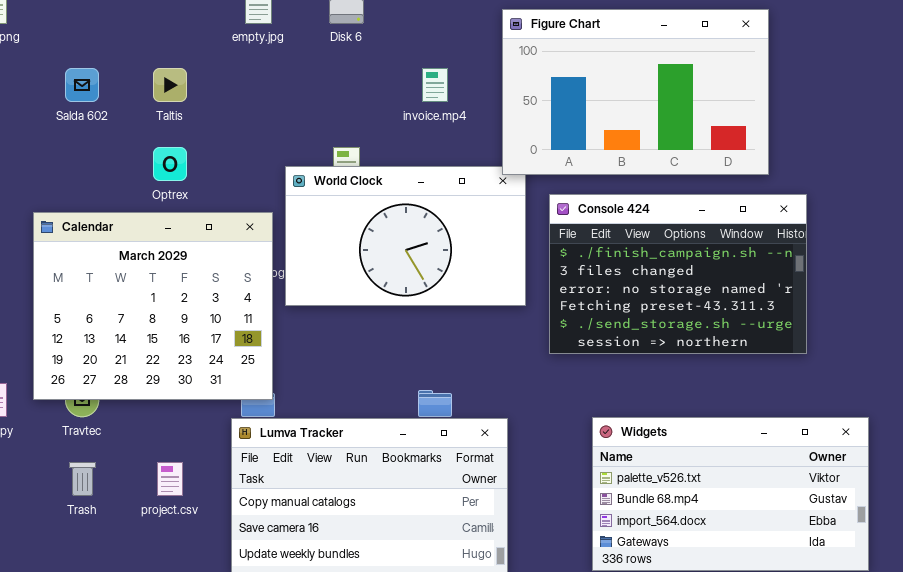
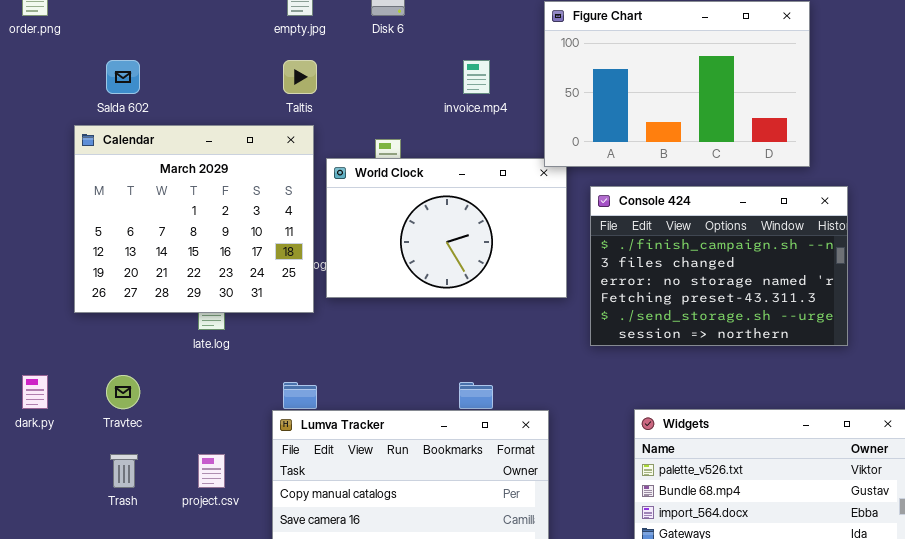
Taltis: [153,68,187,102] -> [283,60,317,94], moved
Calendar: [33,212,273,400] -> [74,125,314,313], moved

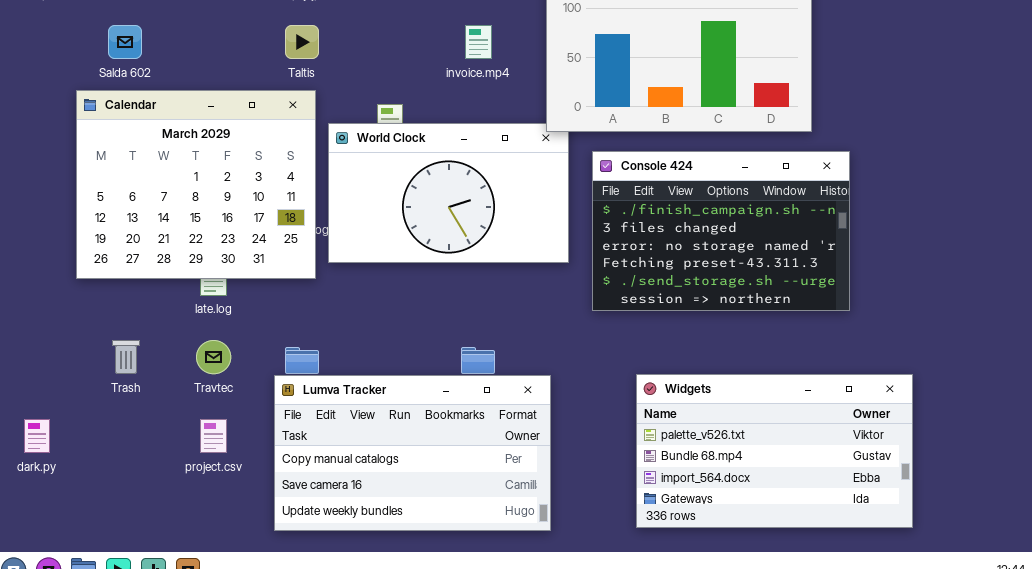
dark.py: [22,375,48,409] -> [24,419,50,453], moved
Travtec: [106,375,140,409] -> [196,340,231,374], moved
Trash: [110,454,138,488] -> [112,340,140,374], moved

